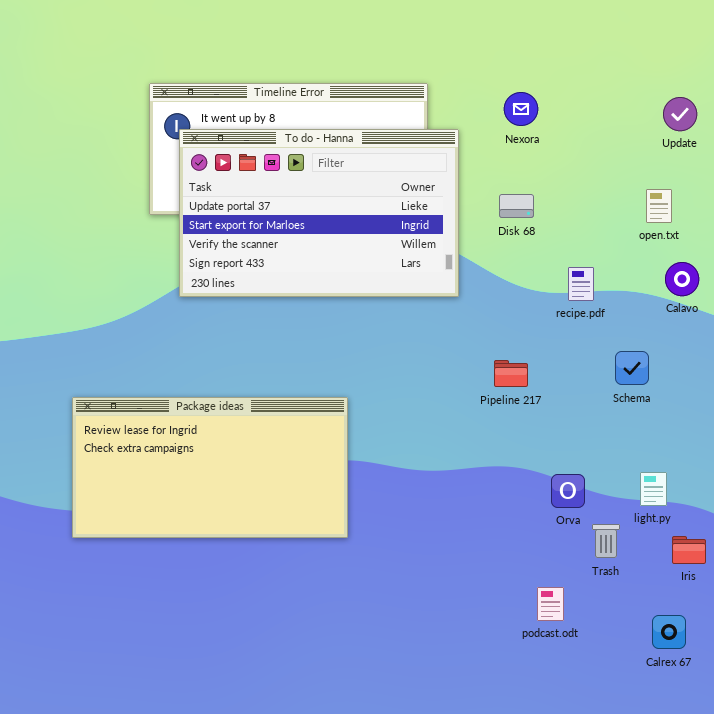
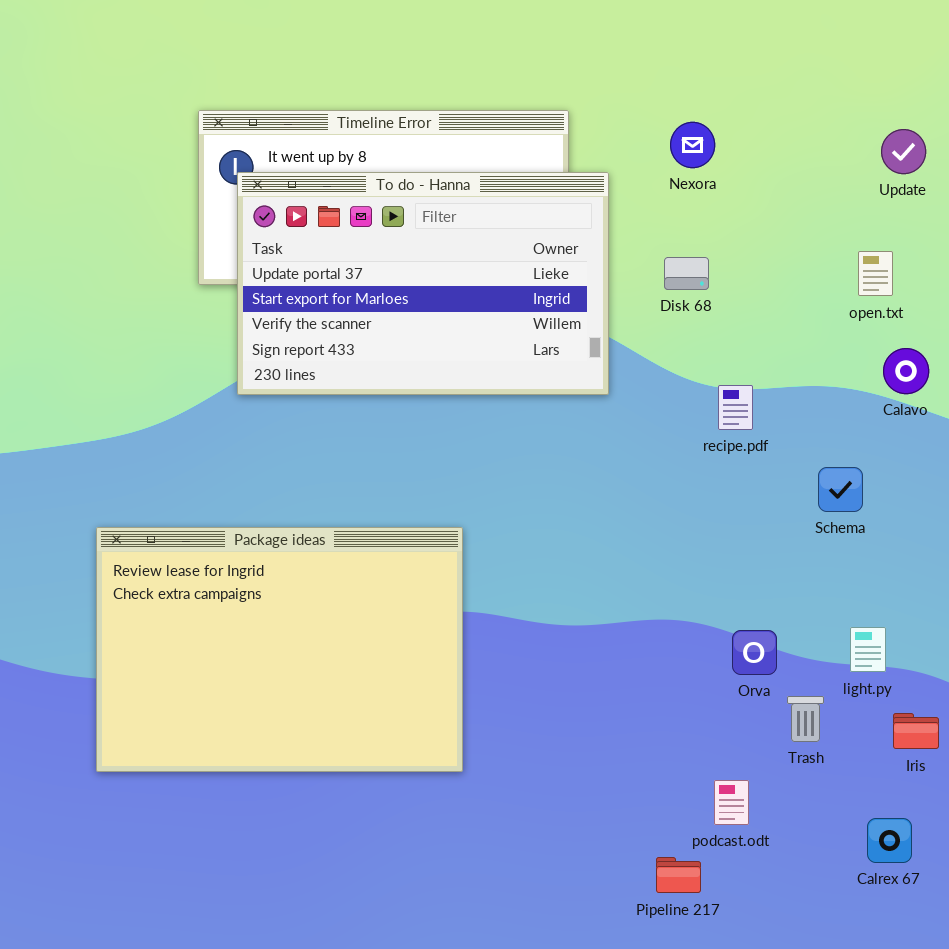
recipe.pdf: [568,267,594,301] -> [718,385,753,430], moved
Pipeline 217: [494,360,528,387] -> [656,857,701,893], moved
Package ideas: [72,397,348,538] -> [96,527,463,772], resized

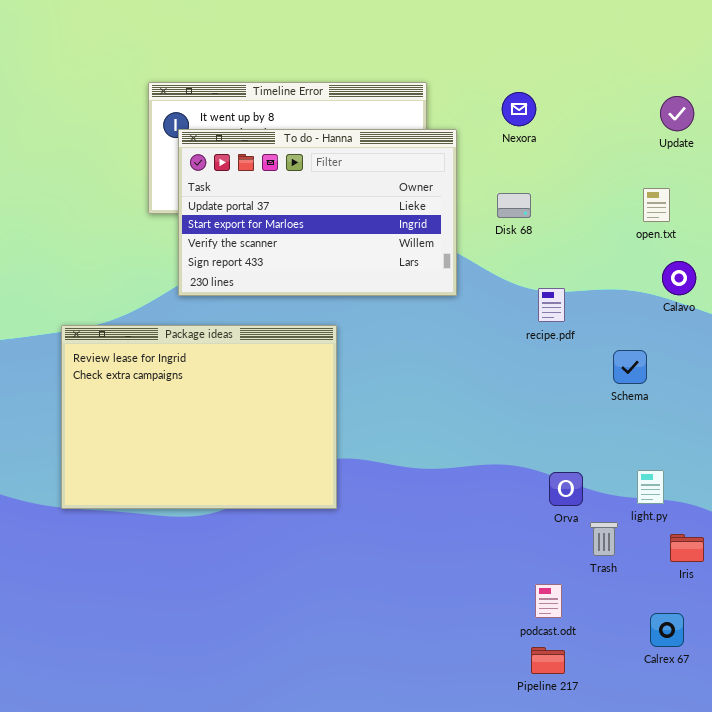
Package ideas: [96,527,463,772] -> [61,325,337,509], moved
Pipeline 217: [656,857,701,893] -> [531,647,565,674], moved

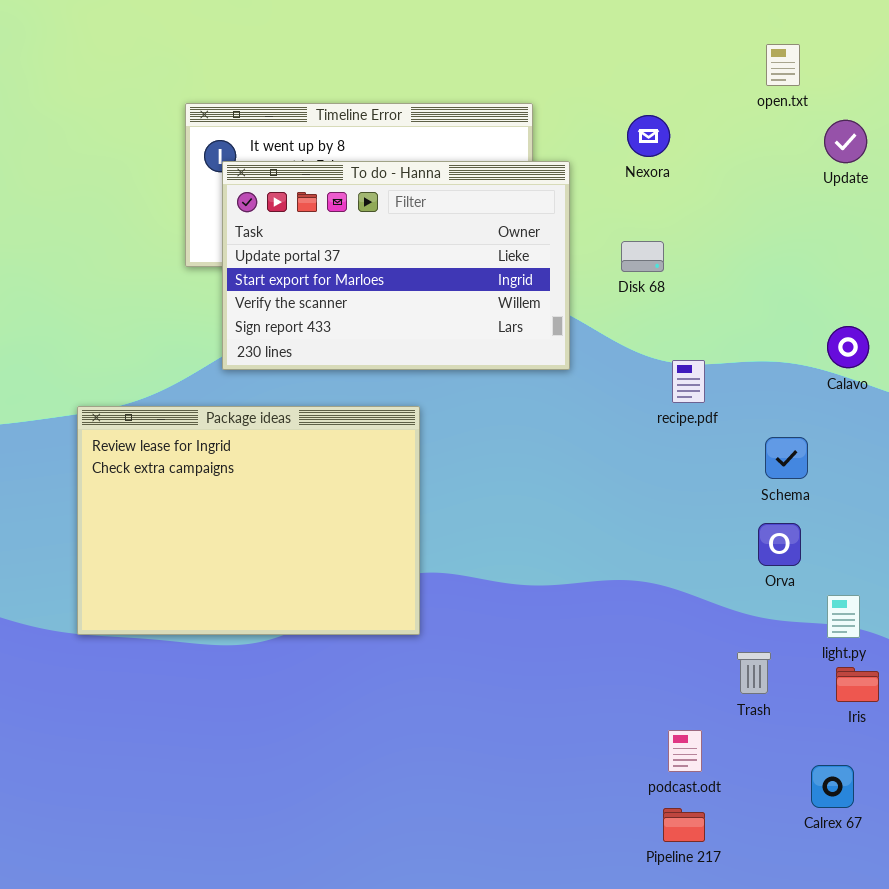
open.txt: [643,188,670,222] -> [766,44,800,86], moved
light.py: [637,470,664,504] -> [827,595,860,638], moved
Orva: [549,472,583,506] -> [758,523,801,566], moved

